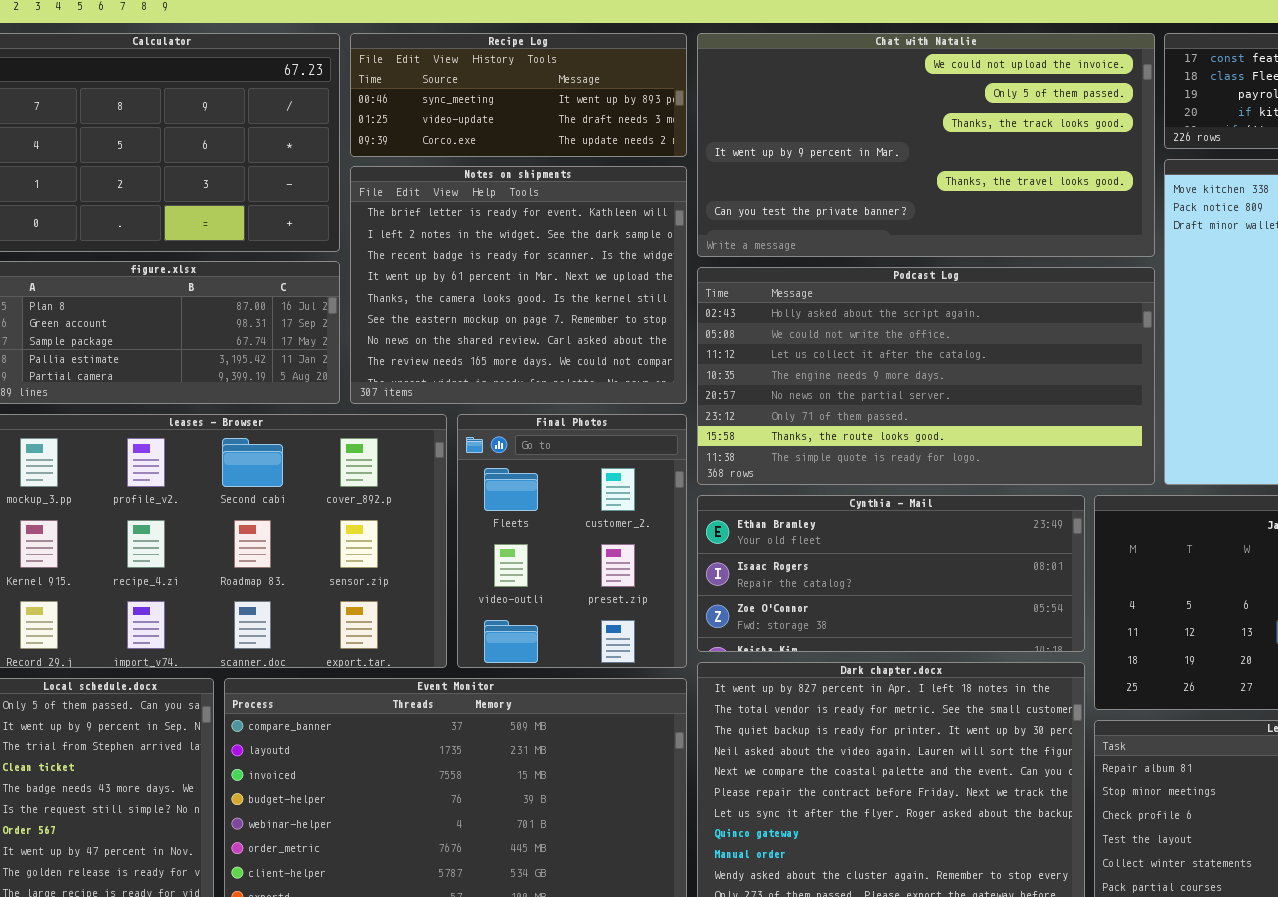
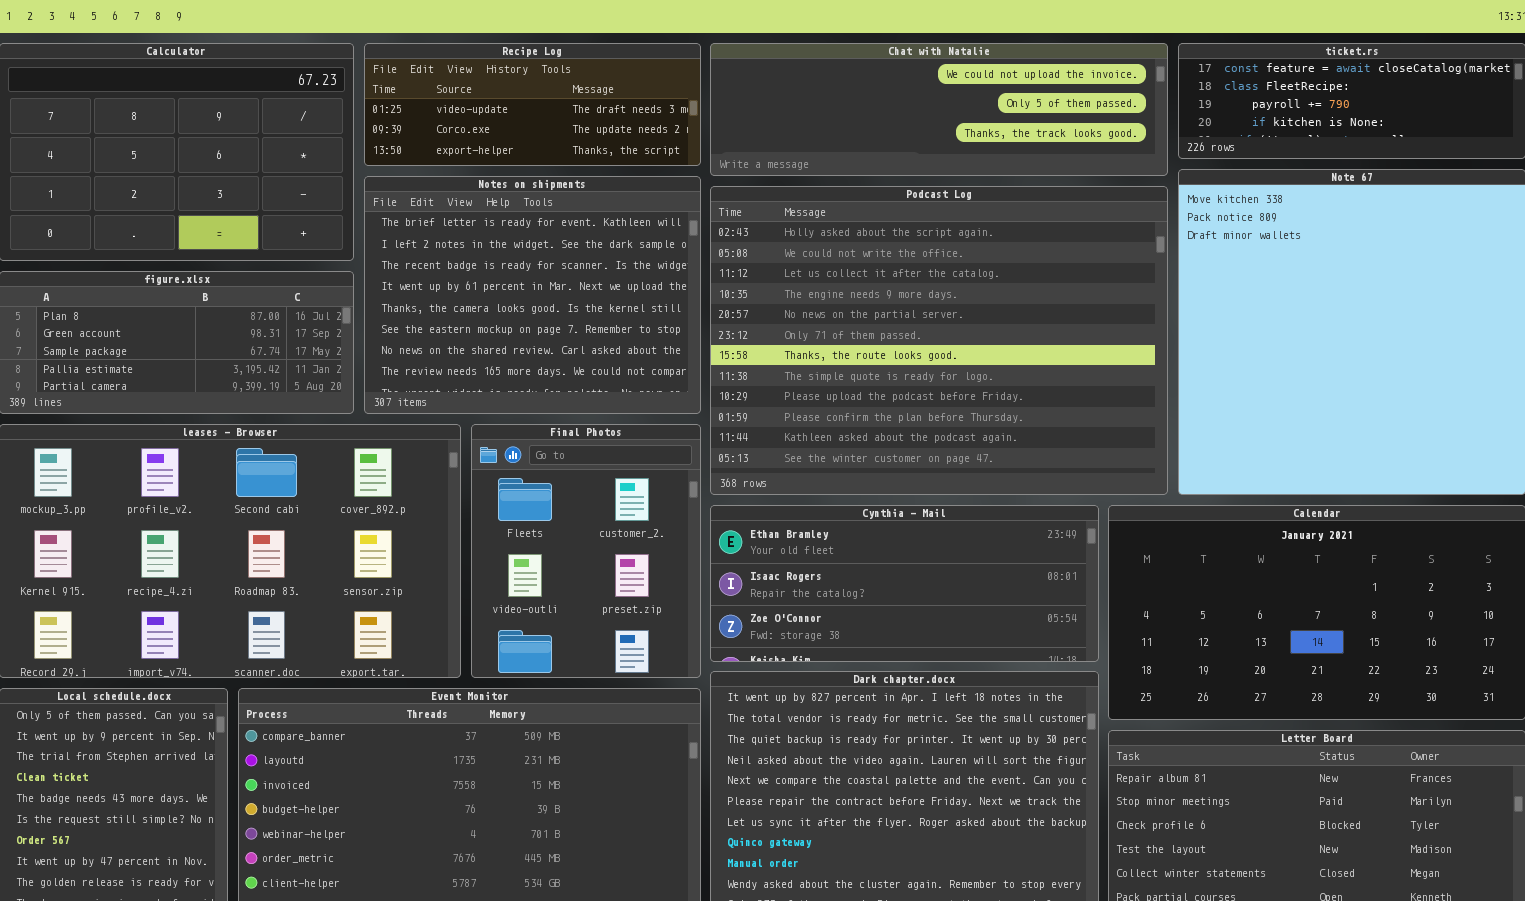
Recipe Log: [350,33,687,157] -> [364,43,701,166], scrolled down 1 row
Chat with Natalie: [697,33,1155,257] -> [710,43,1168,176], resized
Podcast Log: [697,267,1155,485] -> [710,186,1168,495], resized

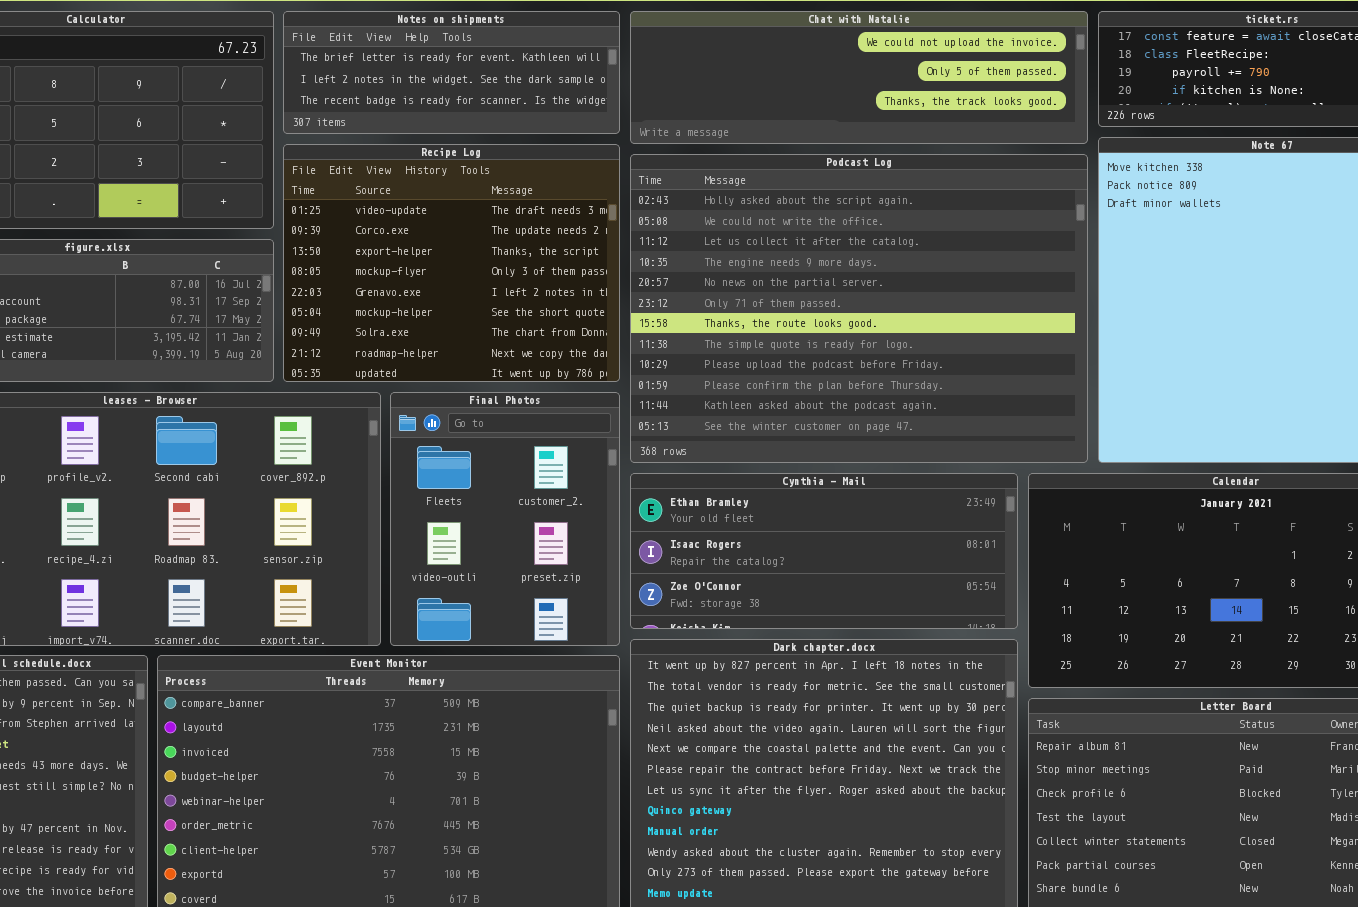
Recipe Log: [364,43,701,166] -> [283,144,620,382], moved, resized
Notes on shipments: [364,176,701,414] -> [283,11,620,134], moved, resized

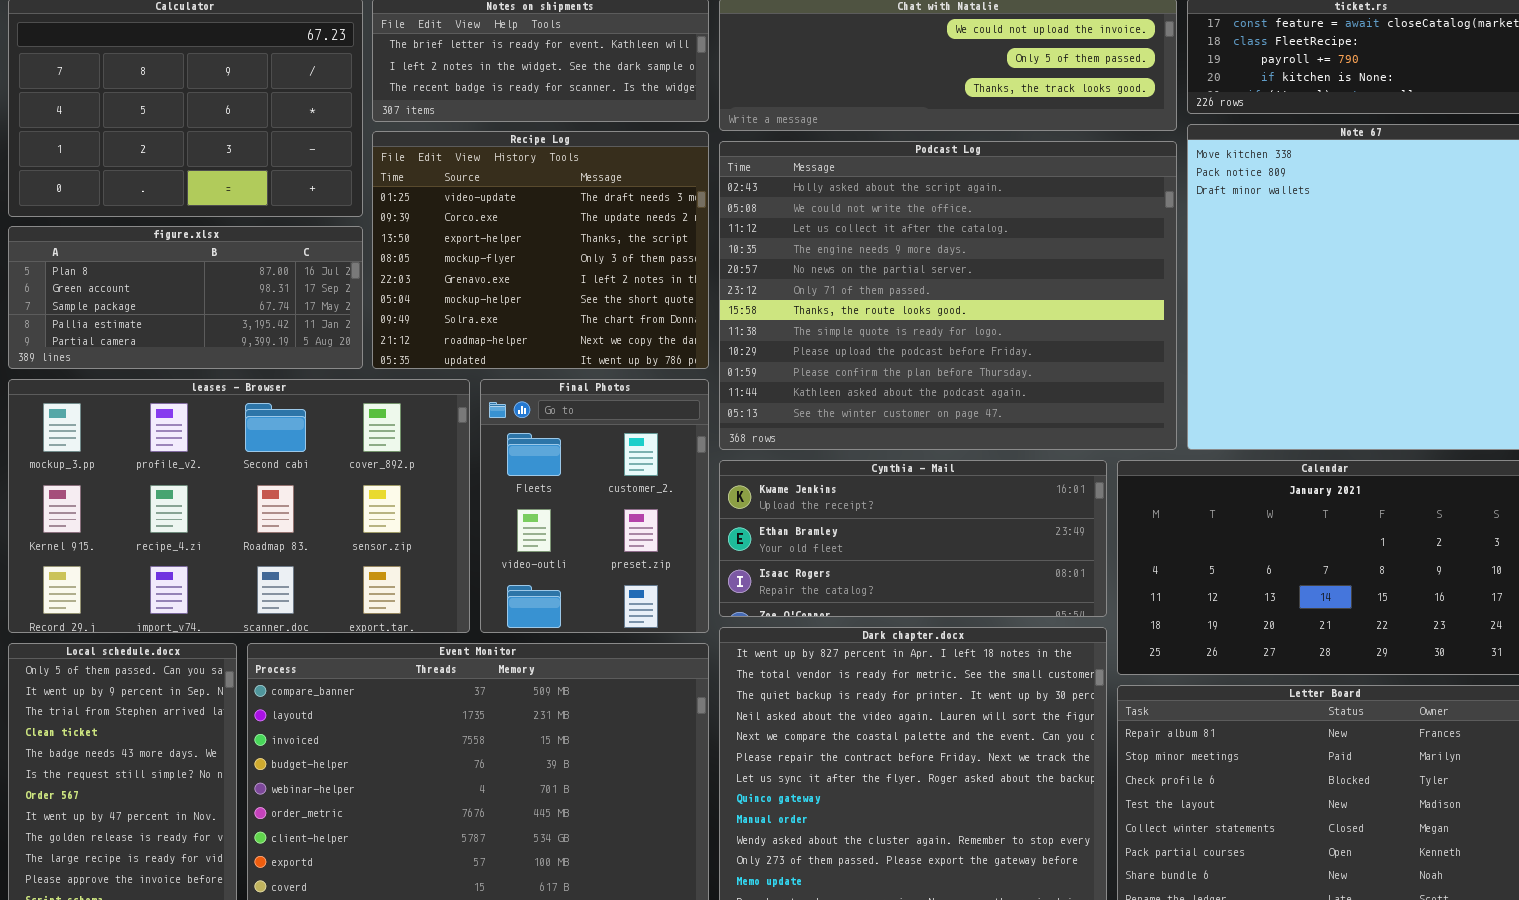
Cynthia - Mail: [630,473,1018,629] -> [719,460,1107,617], scrolled up 1 row

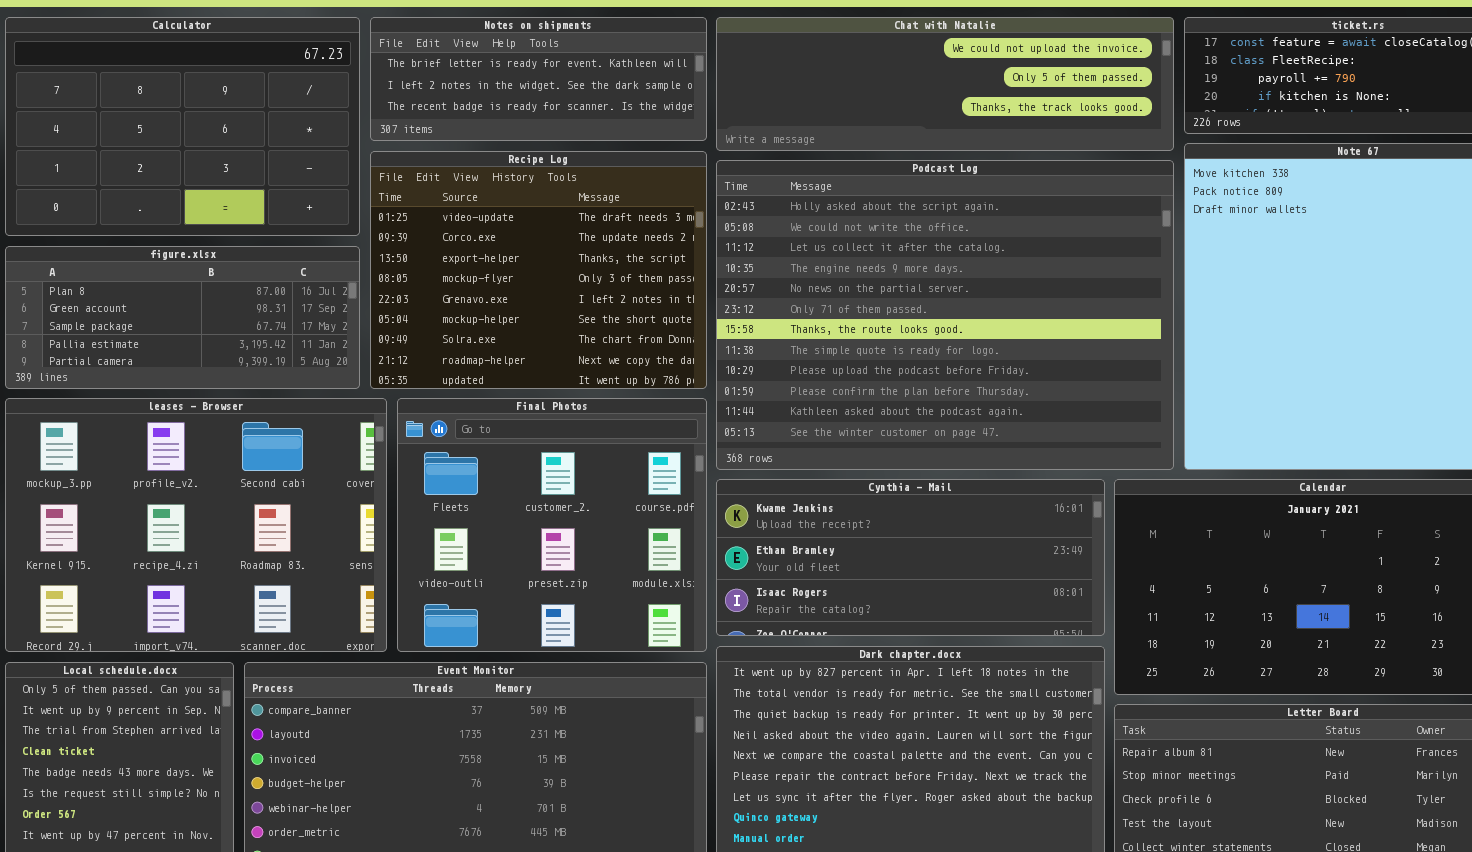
leases - Browser: [8,379,470,633] -> [5,398,387,652], resized
Final Photos: [480,379,709,633] -> [397,398,707,652], resized

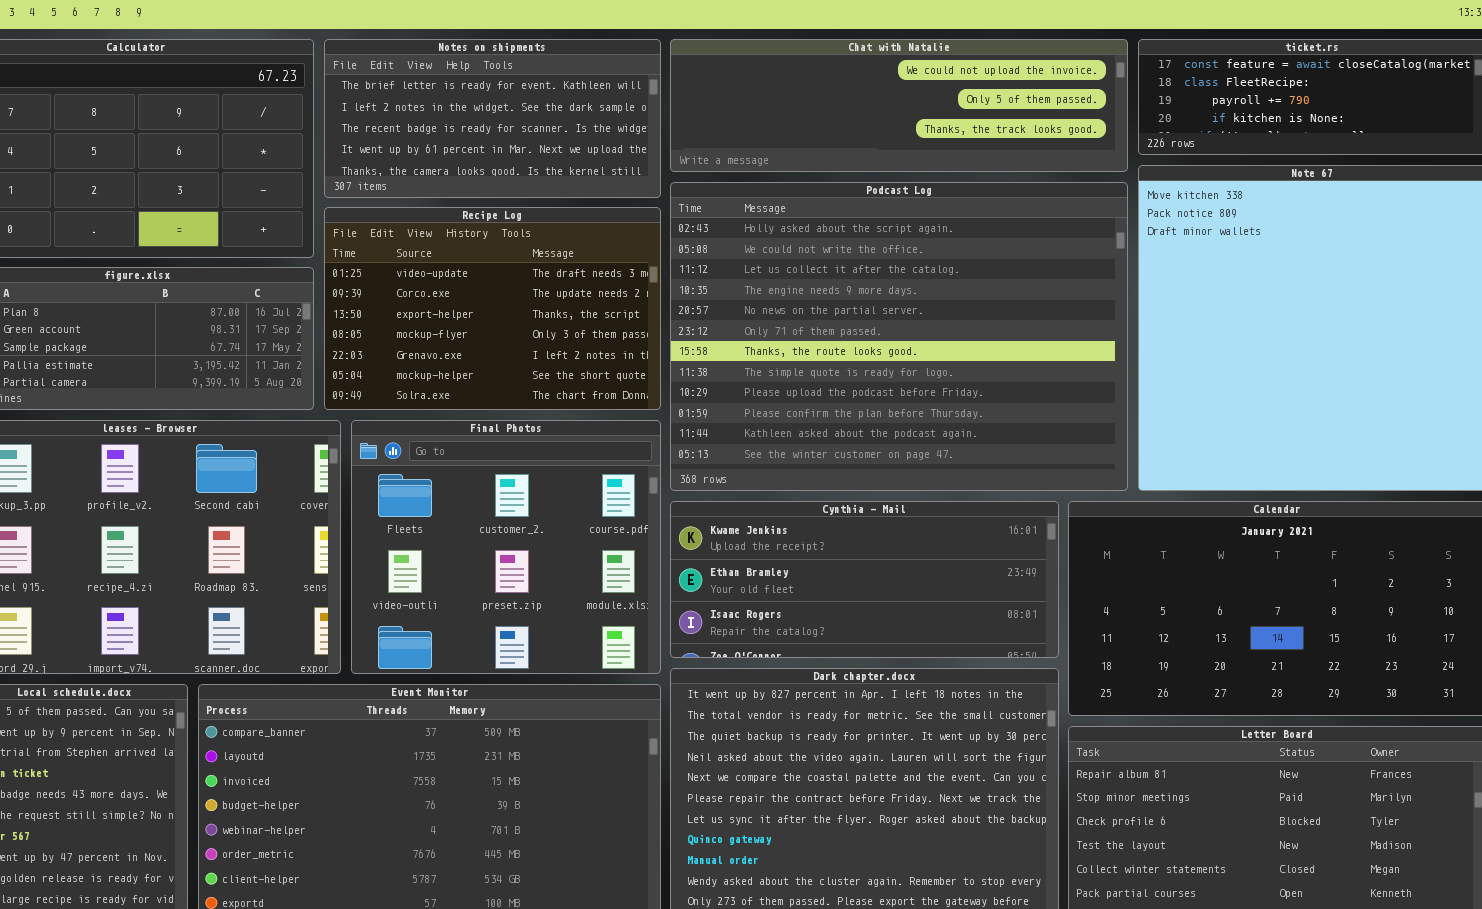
Notes on shipments: [370,17,707,141] -> [324,39,661,198], resized
Recipe Log: [370,151,707,389] -> [324,207,661,410], resized

